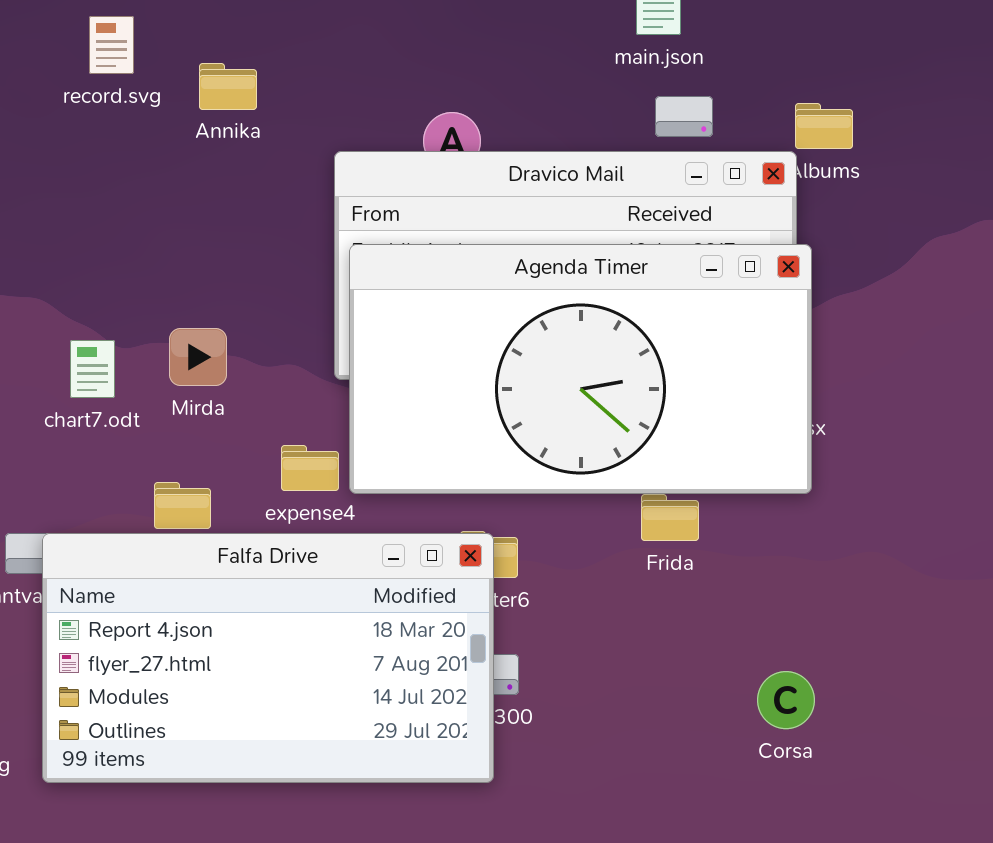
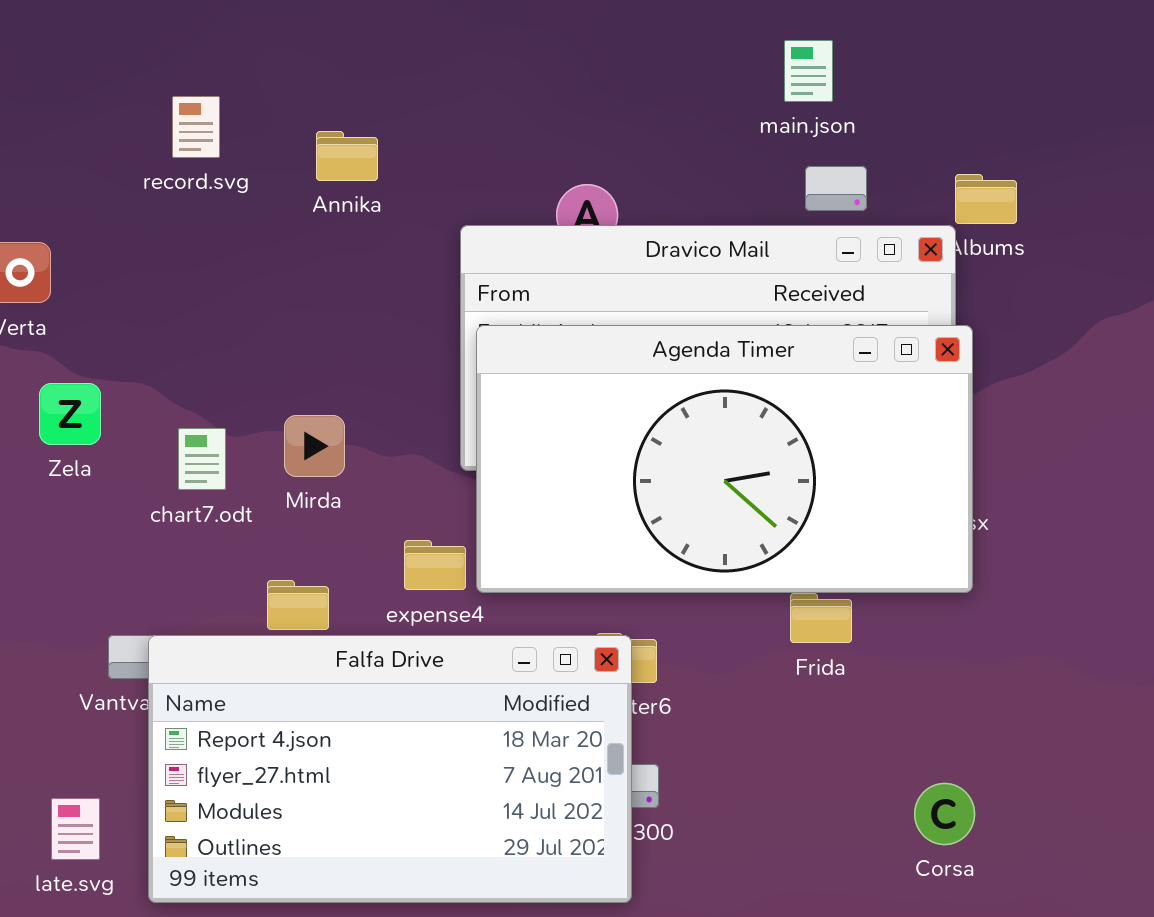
record.svg: [89,16,134,74] -> [172,96,220,158], moved

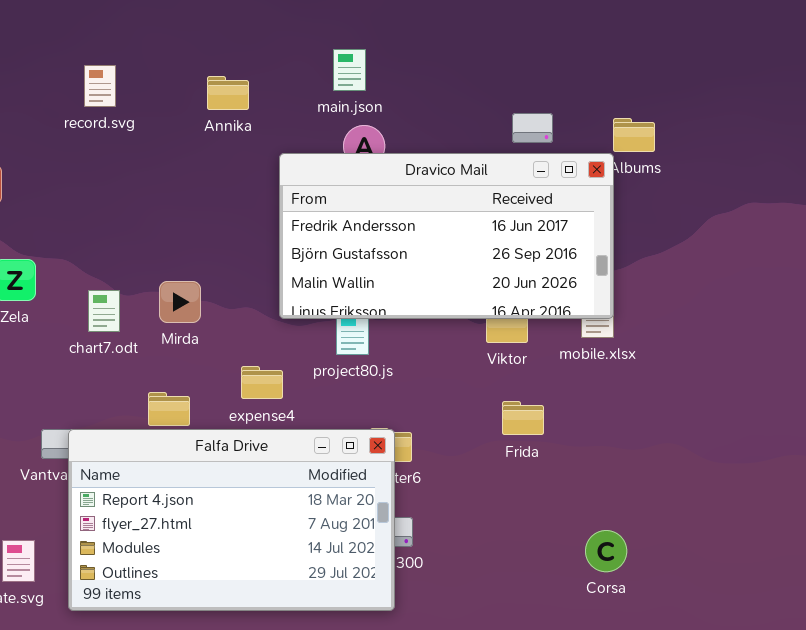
main.json: [784,40,833,102] -> [333,49,366,91], moved
Annika: [316,131,378,181] -> [207,76,249,110], moved
Agenda Timer: [476,325,973,593] -> none, closed

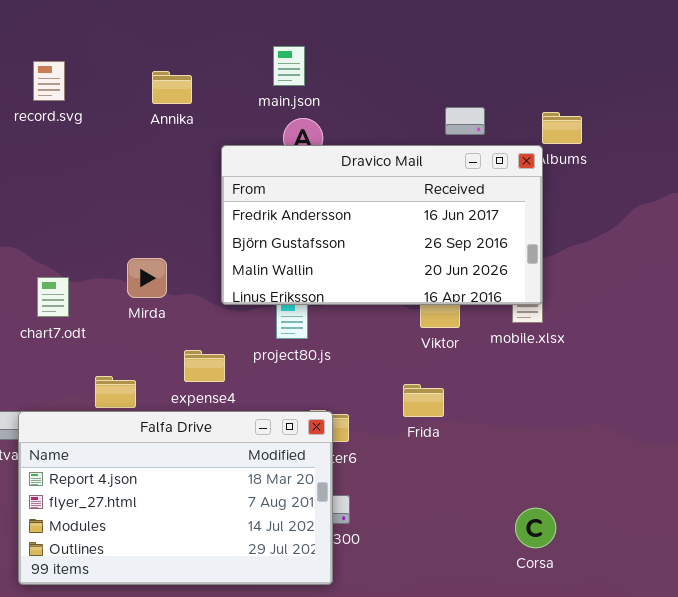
Mirda: [159,281,201,323] -> [127,258,167,298], moved
Frida: [502,401,544,435] -> [403,384,444,417], moved

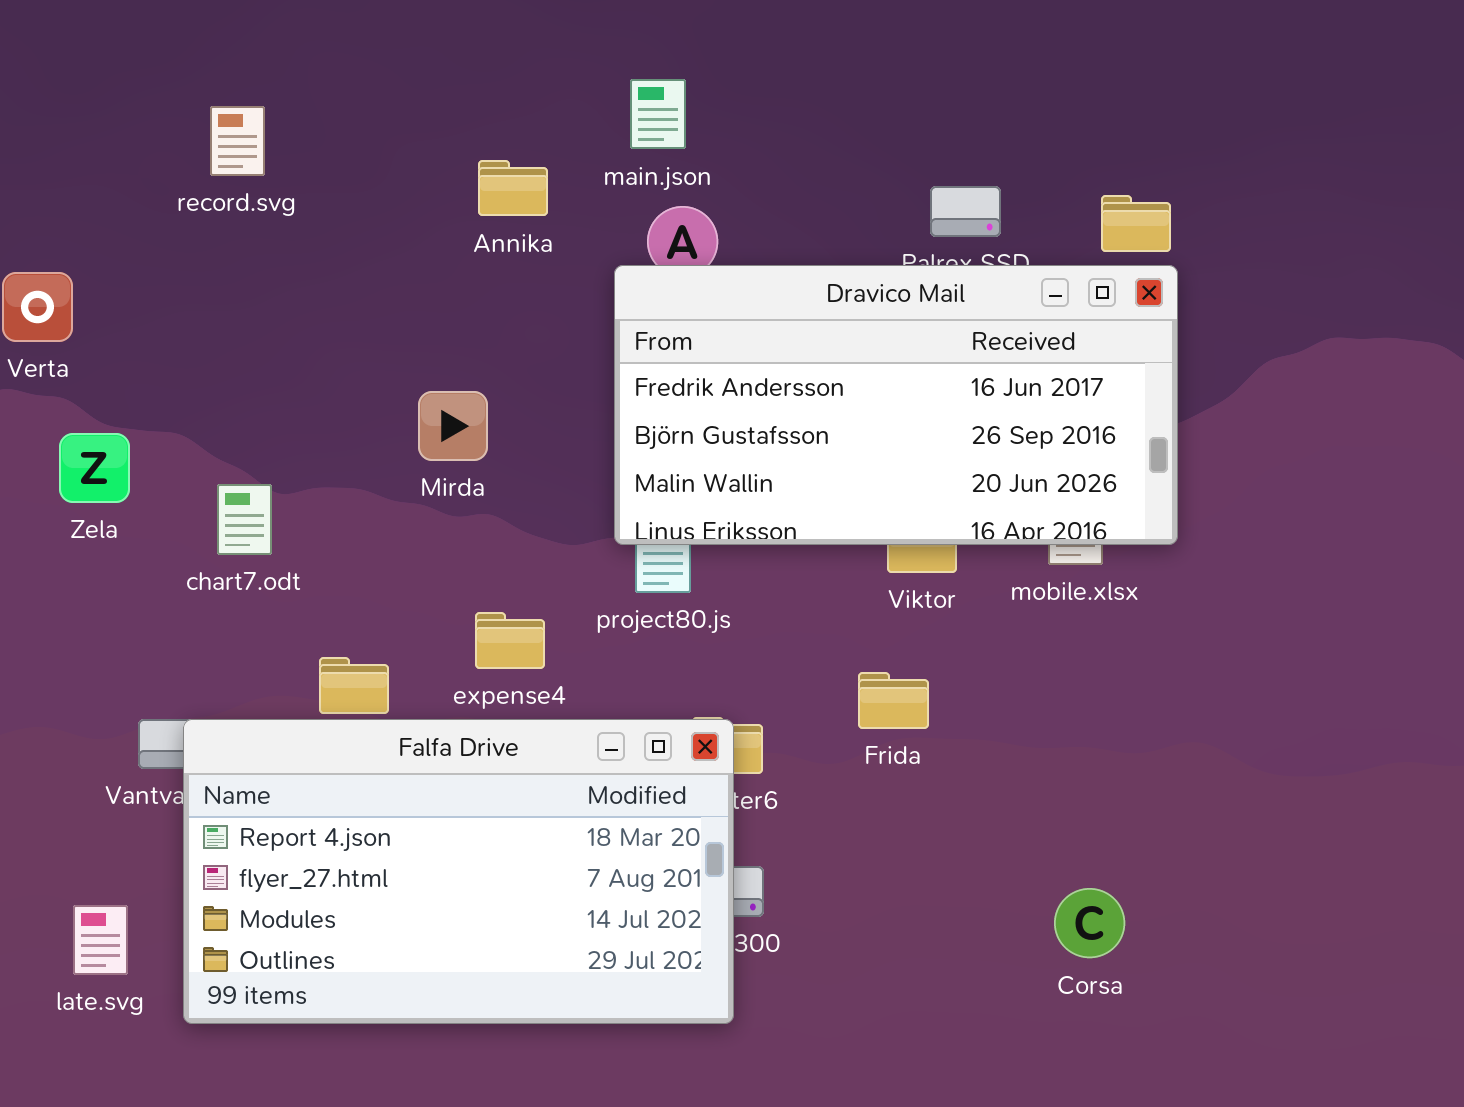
Annika: [152,71,192,104] -> [478,160,548,216], moved
Dravico Mail: [221,145,543,305] -> [614,265,1178,545], moved
Mirda: [127,258,167,298] -> [418,391,488,461], moved

